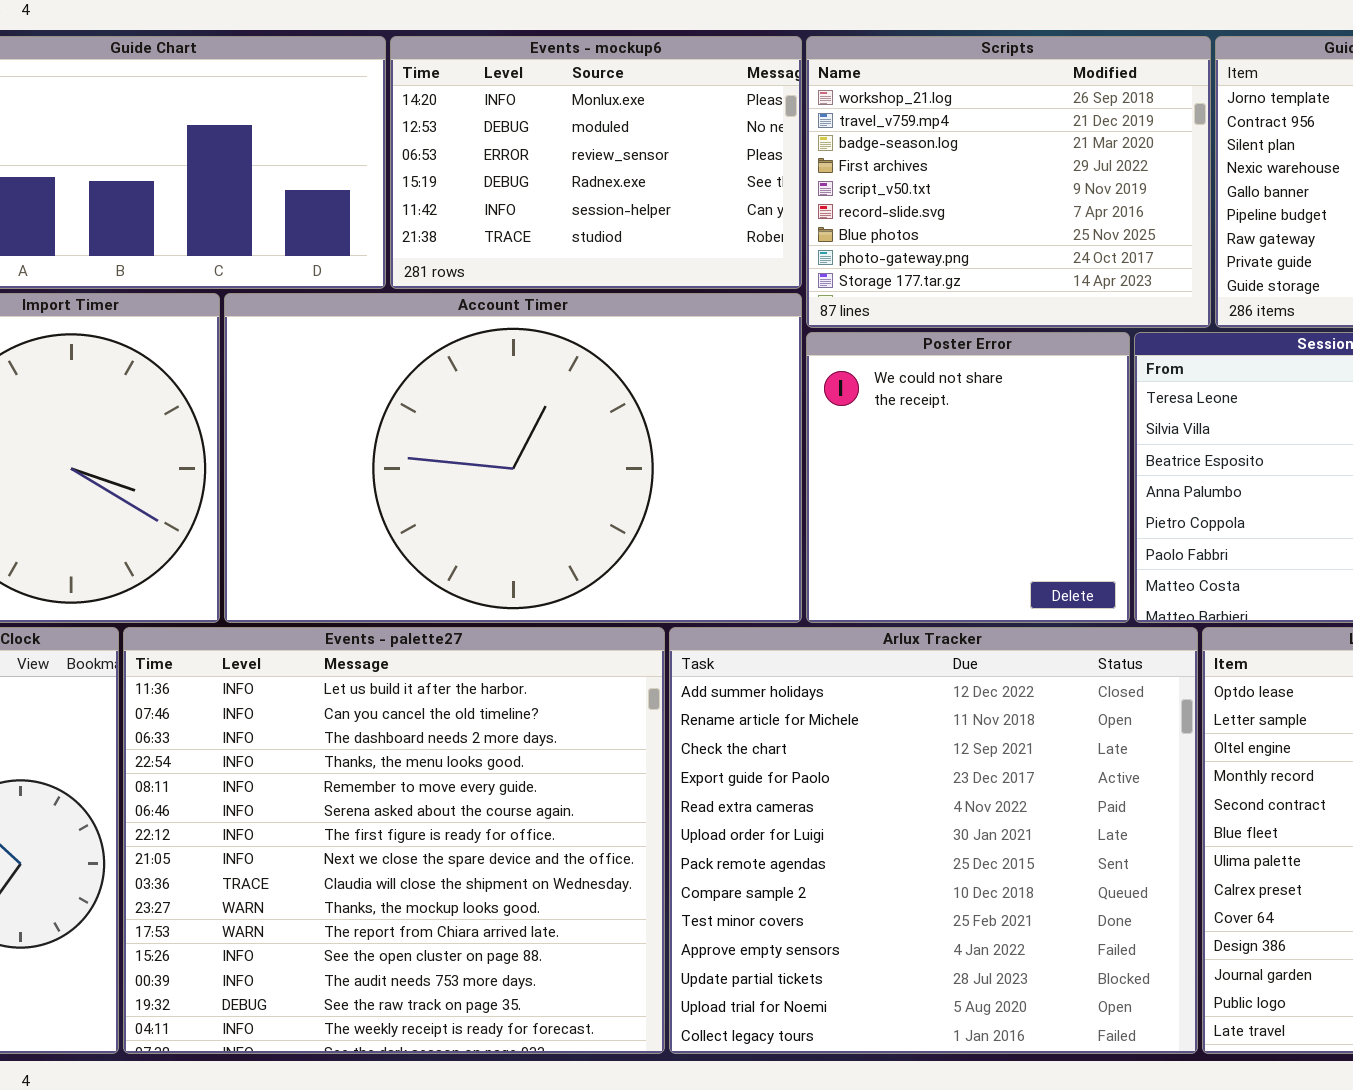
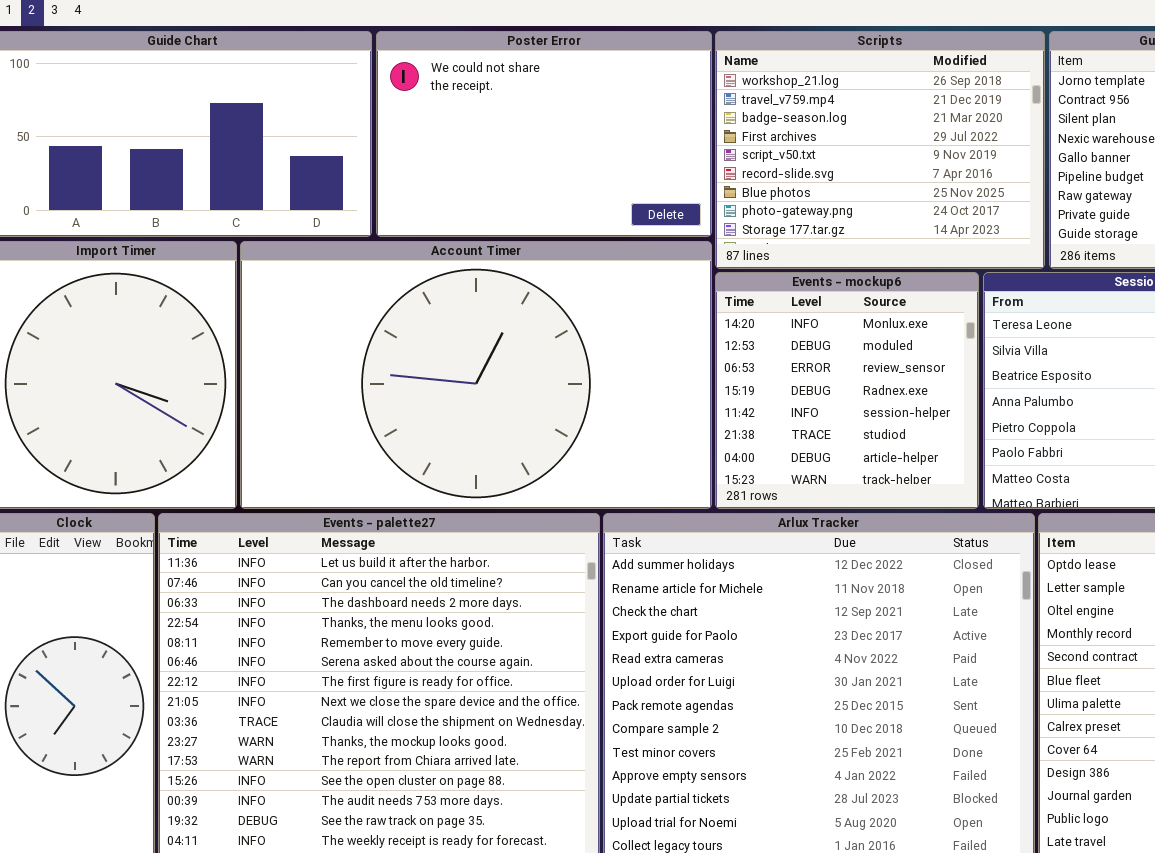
Events - mockup6: [390,36,802,289] -> [715,272,979,509], moved, resized
Poster Error: [806,332,1130,623] -> [376,31,712,237], moved, resized

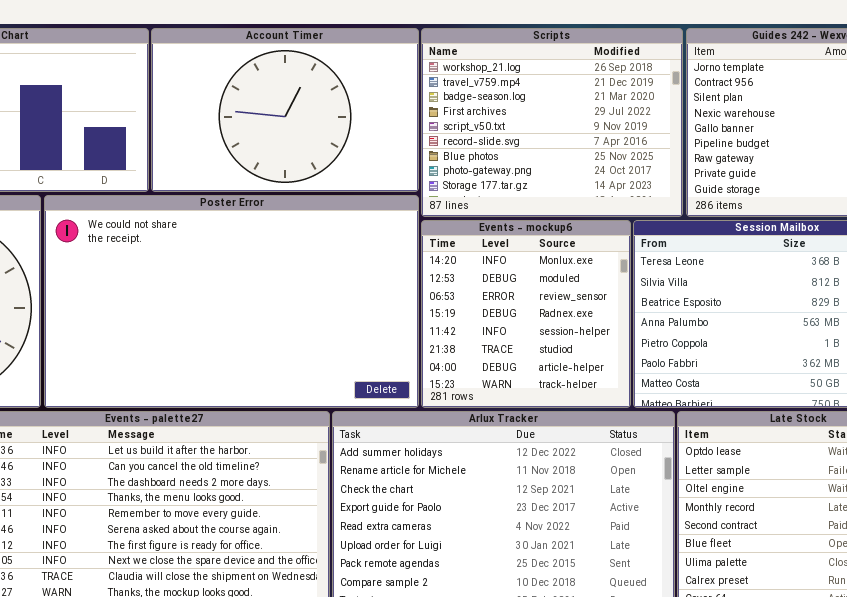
Poster Error: [376,31,712,237] -> [44,195,419,408], moved, resized
Account Timer: [240,241,712,509] -> [151,28,419,192], moved, resized

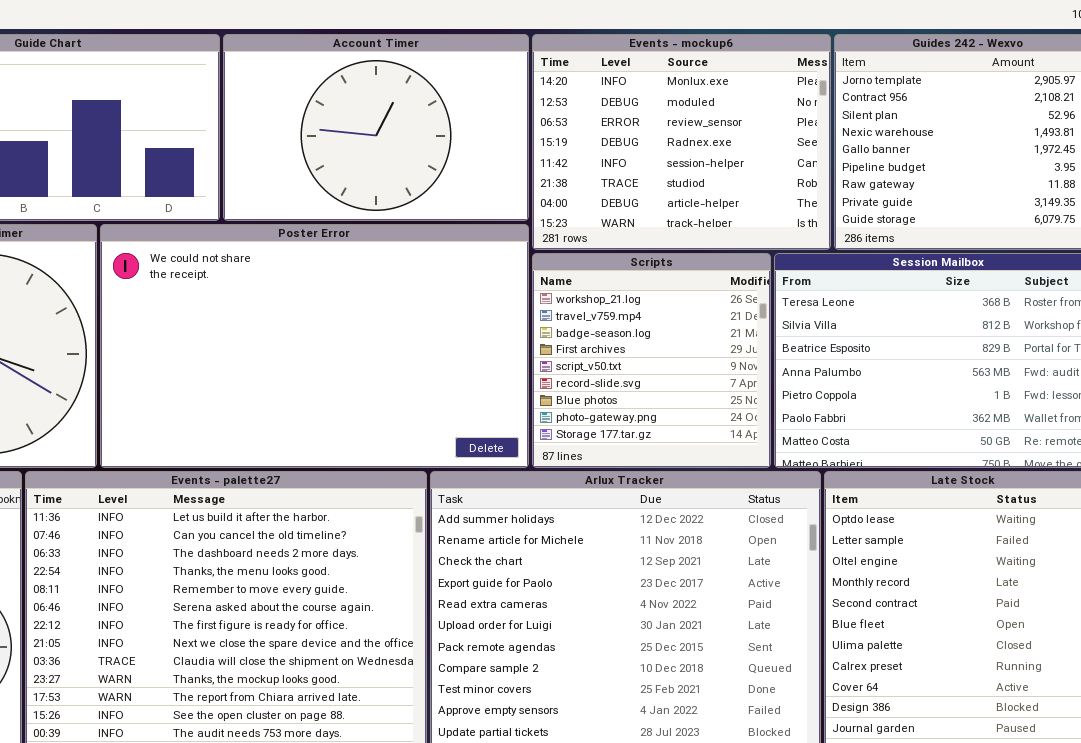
Scripts: [421,28,683,217] -> [532,253,771,468], moved, resized
Events - mockup6: [421,220,631,408] -> [532,34,831,250], moved, resized

